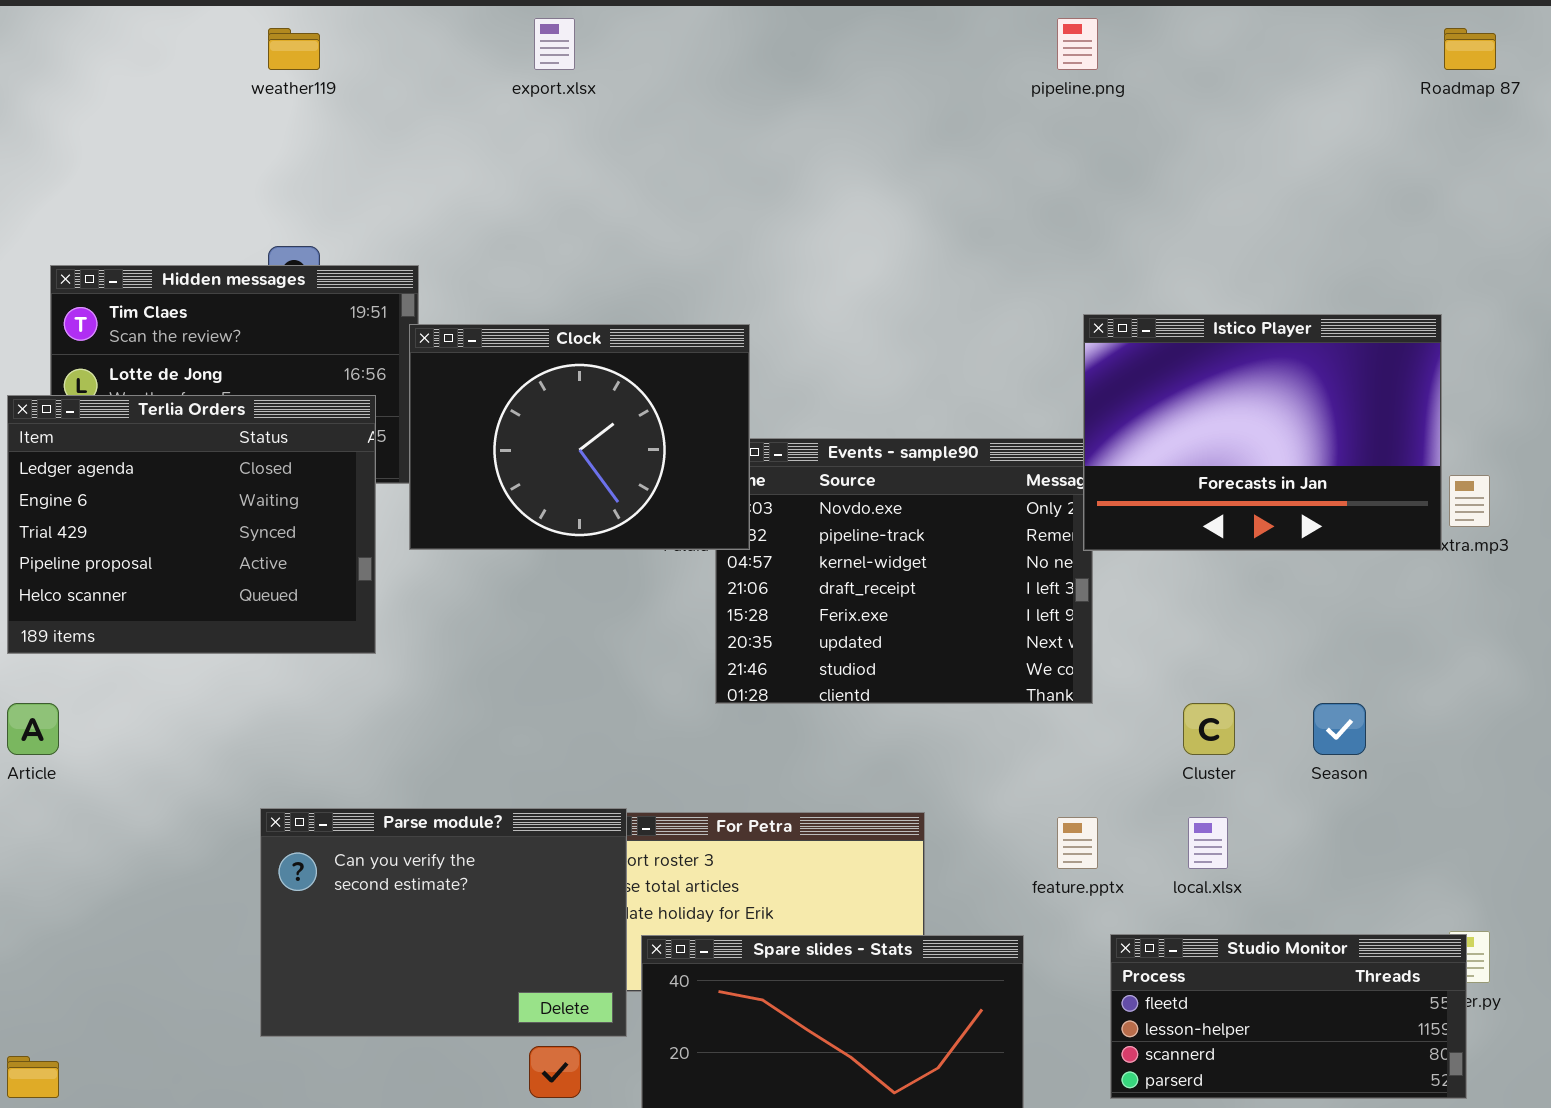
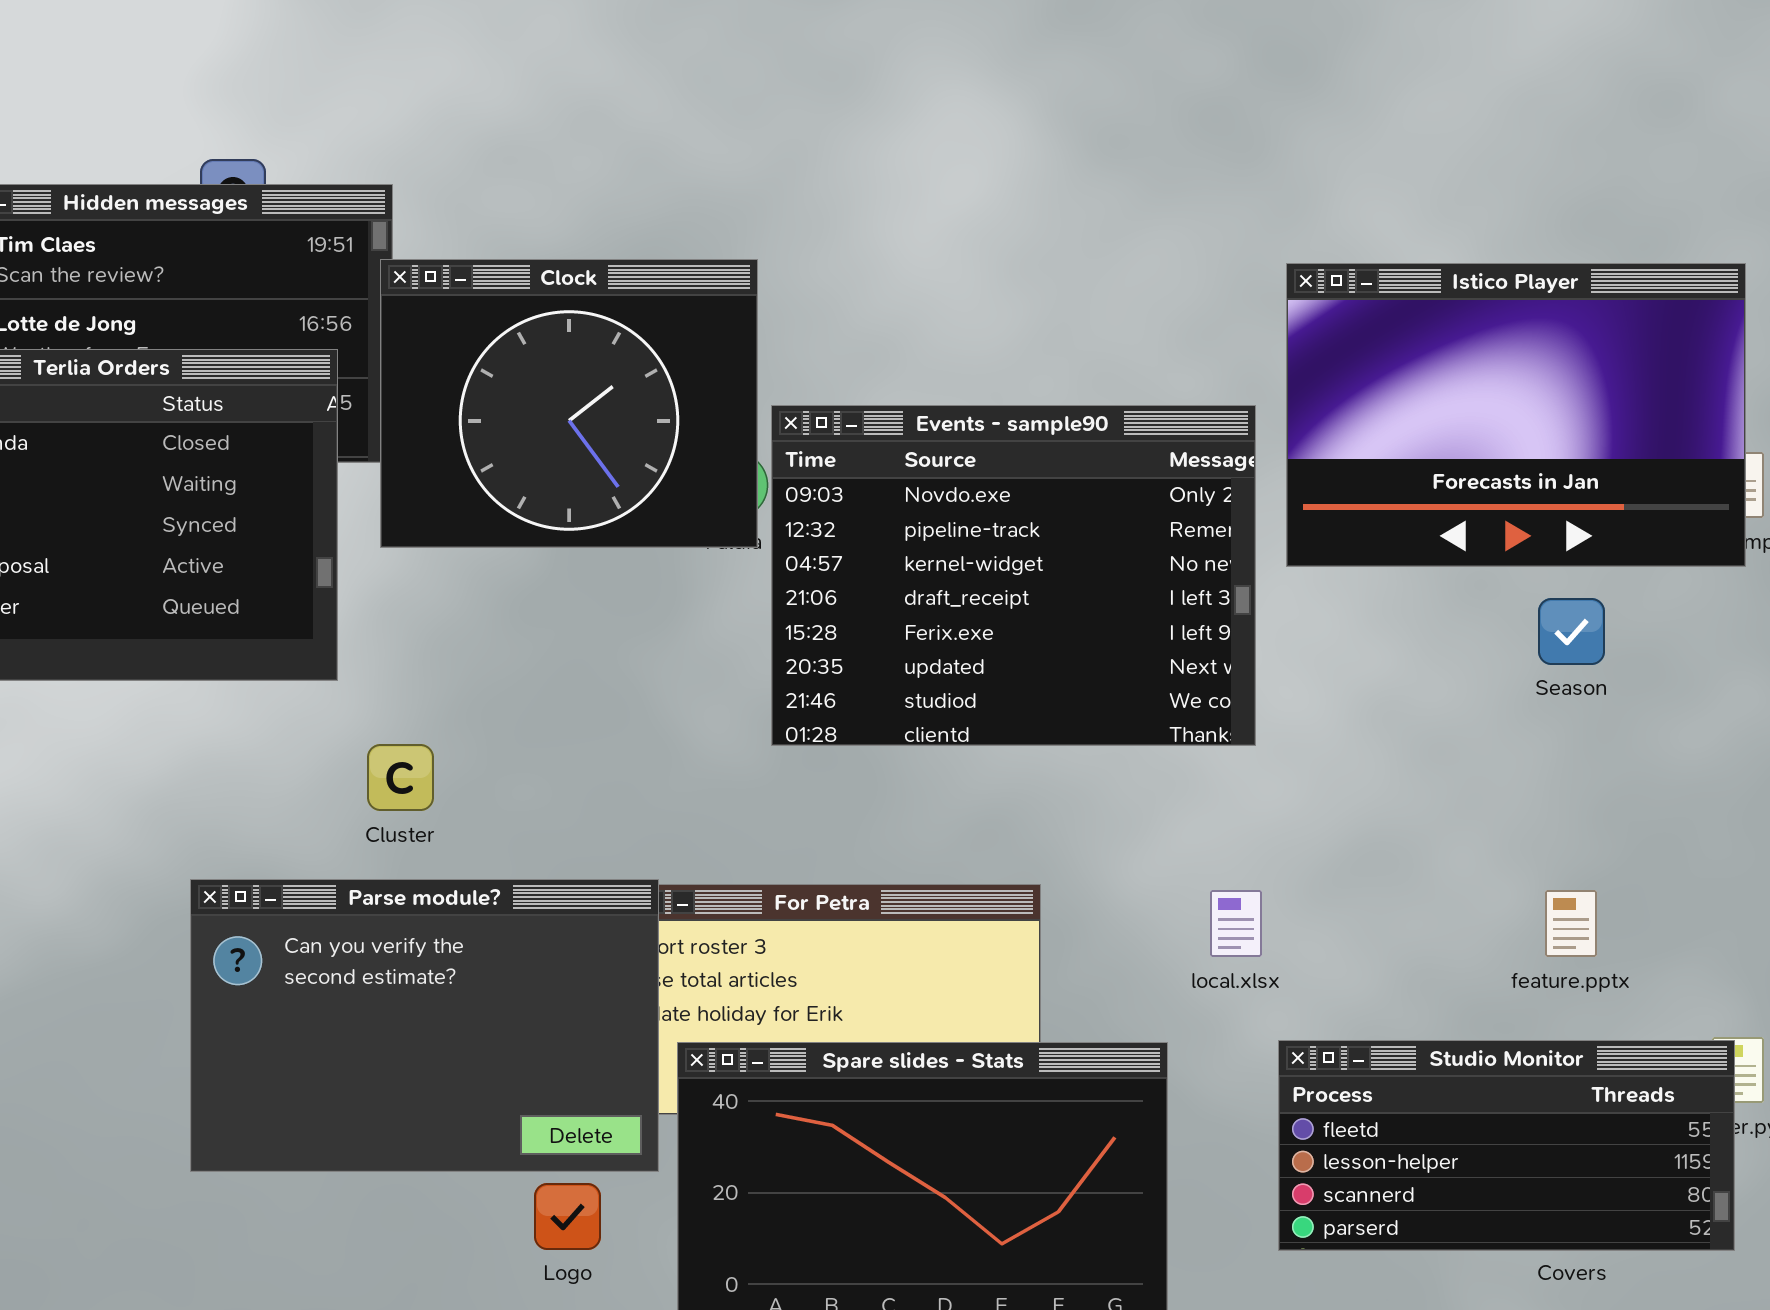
Istico Player: [1083,314,1442,551] -> [1286,263,1746,567], moved
Clock: [409,324,750,550] -> [380,259,758,548], resized
Cluster: [1183,703,1235,755] -> [367,744,434,811], moved
Season: [1313,703,1366,755] -> [1538,598,1605,665], moved
feature.pptx: [1057,817,1098,869] -> [1545,890,1597,957], moved
local.xlsx: [1188,817,1228,869] -> [1210,890,1262,957], moved

